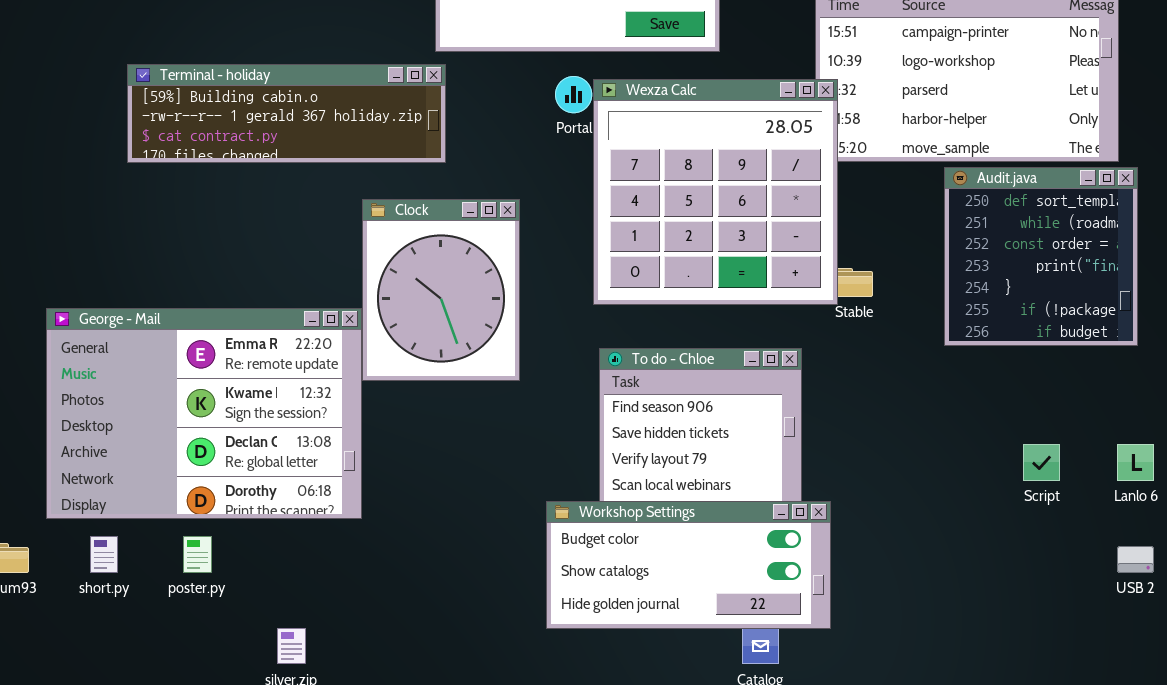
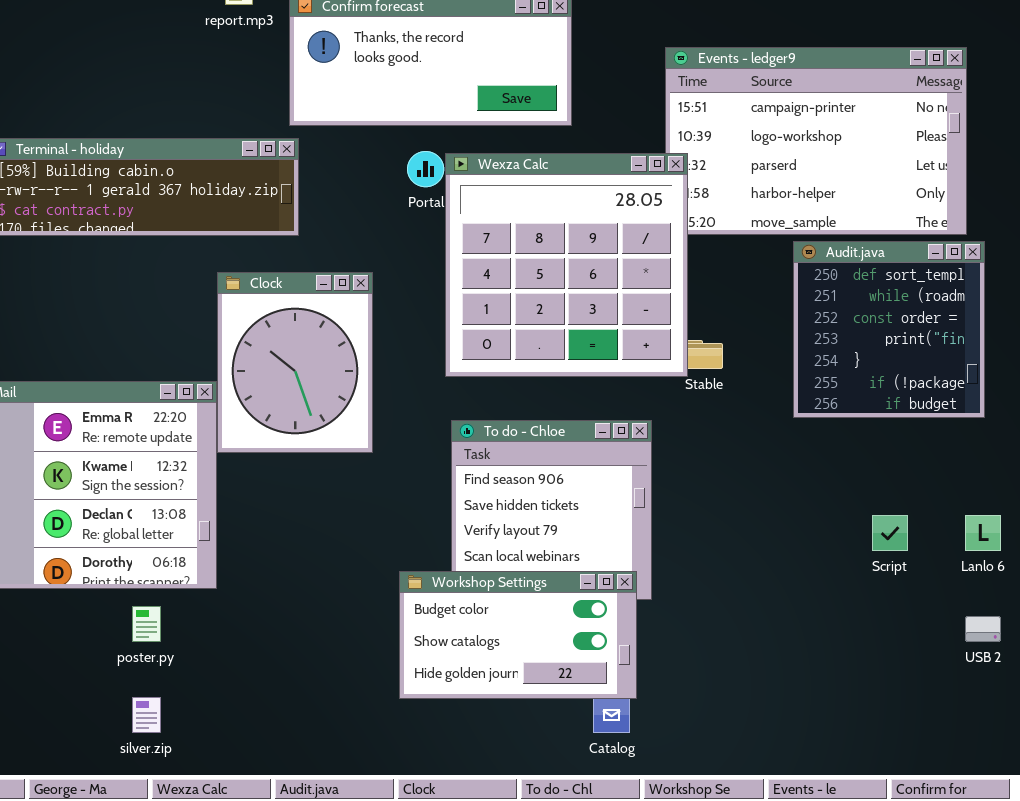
Workshop Settings: [546,501,831,629] -> [399,571,637,699], resized
poster.py: [183,536,212,573] -> [132,606,161,642], moved

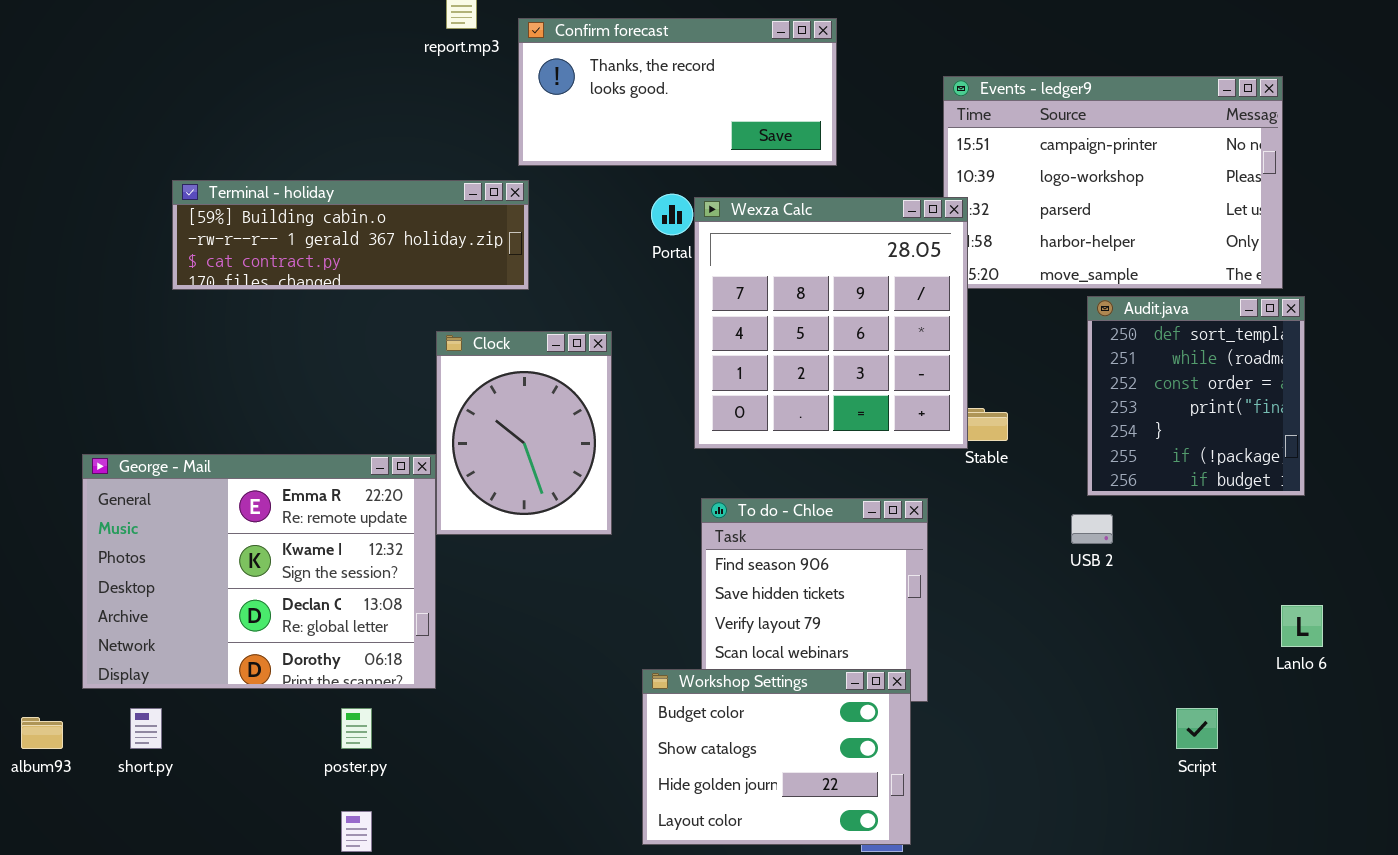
Script: [872,515,908,551] -> [1176,708,1218,749], moved
Workshop Settings: [399,571,637,699] -> [642,669,911,845], resized
USB 2: [965,616,1001,642] -> [1071,514,1113,544], moved

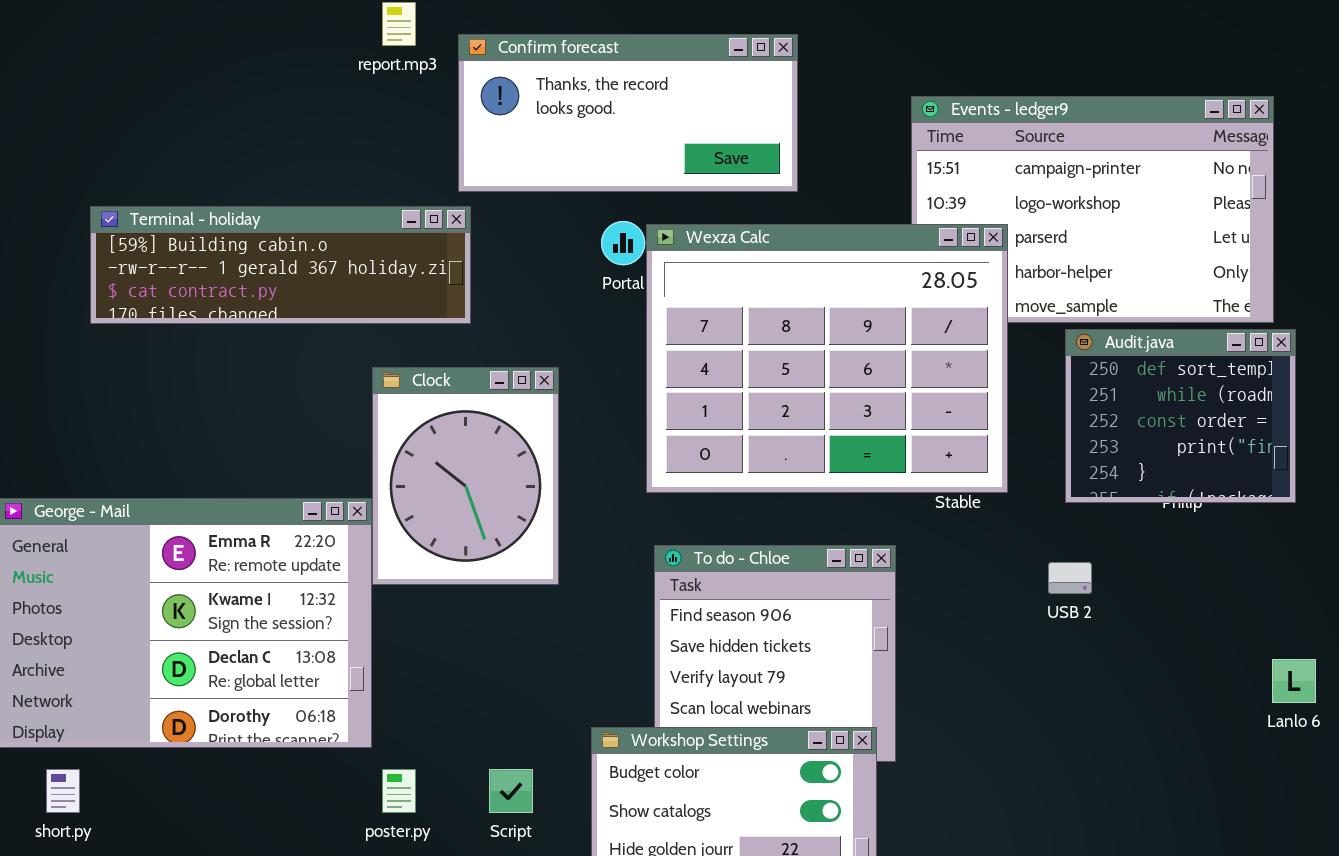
Wexza Calc: [694,197,968,449] -> [646,224,1008,493], resized
Audit.java: [1087,296,1305,496] -> [1065,329,1296,503], resized
poster.py: [341,708,372,749] -> [382,769,416,813], moved
Script: [1176,708,1218,749] -> [489,769,533,813], moved

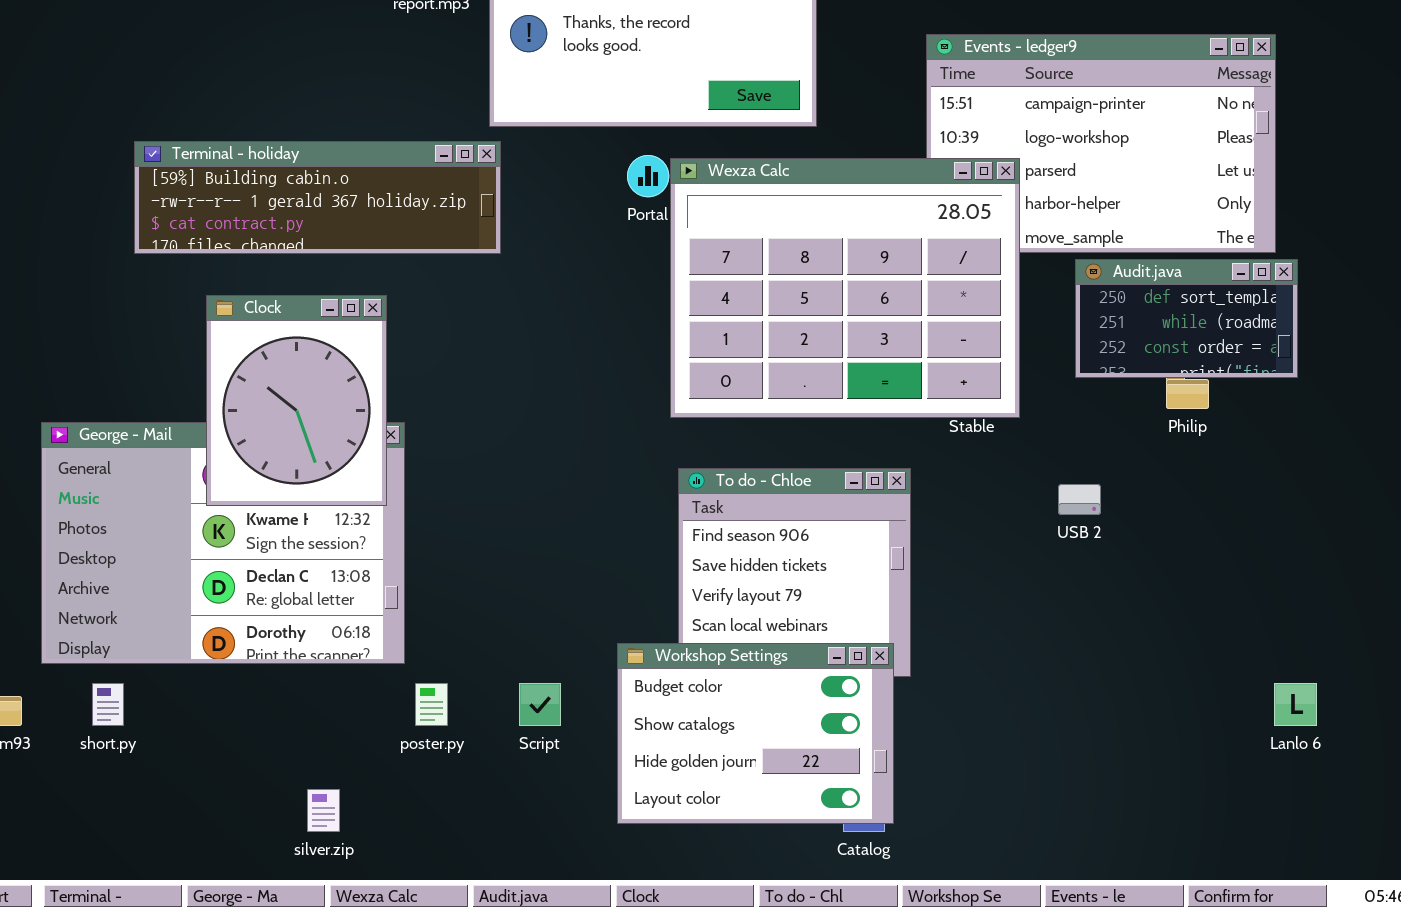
Audit.java: [1065,329,1296,503] -> [1075,259,1298,378], resized
Clock: [372,367,559,585] -> [206,295,387,506], moved
Lanlo 6: [1272,659,1316,703] -> [1274,683,1317,726], moved

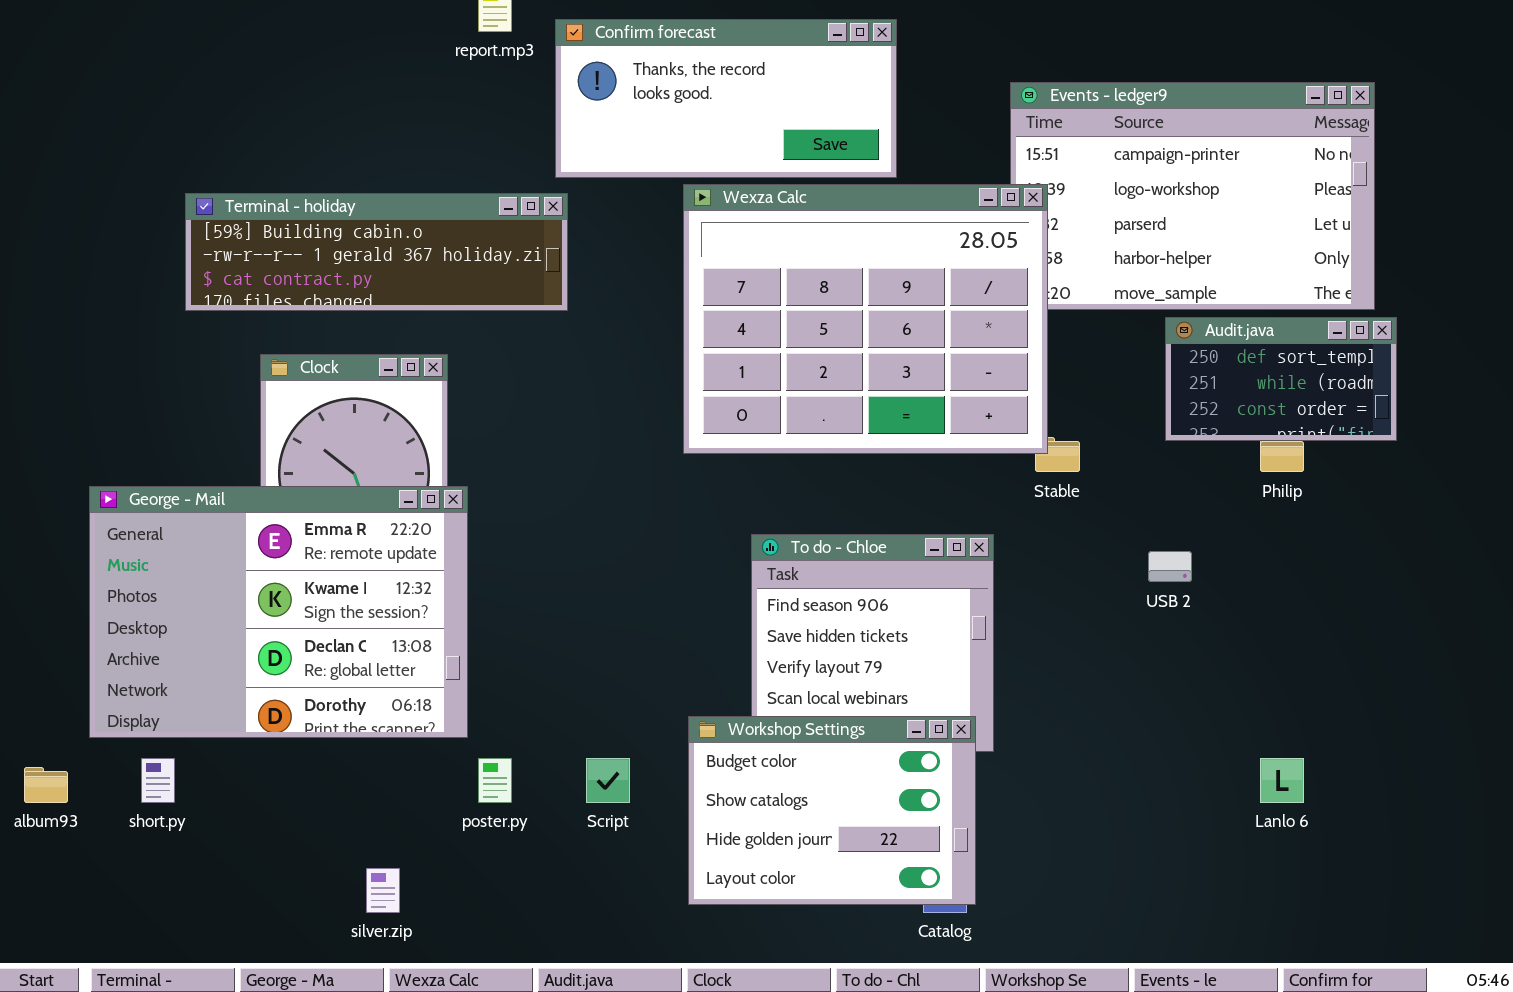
Wexza Calc: [670,158,1020,418] -> [683,184,1048,454], moved
George - Mail: [41,422,405,664] -> [89,486,468,738], raised
Lanlo 6: [1274,683,1317,726] -> [1260,758,1304,803], moved

